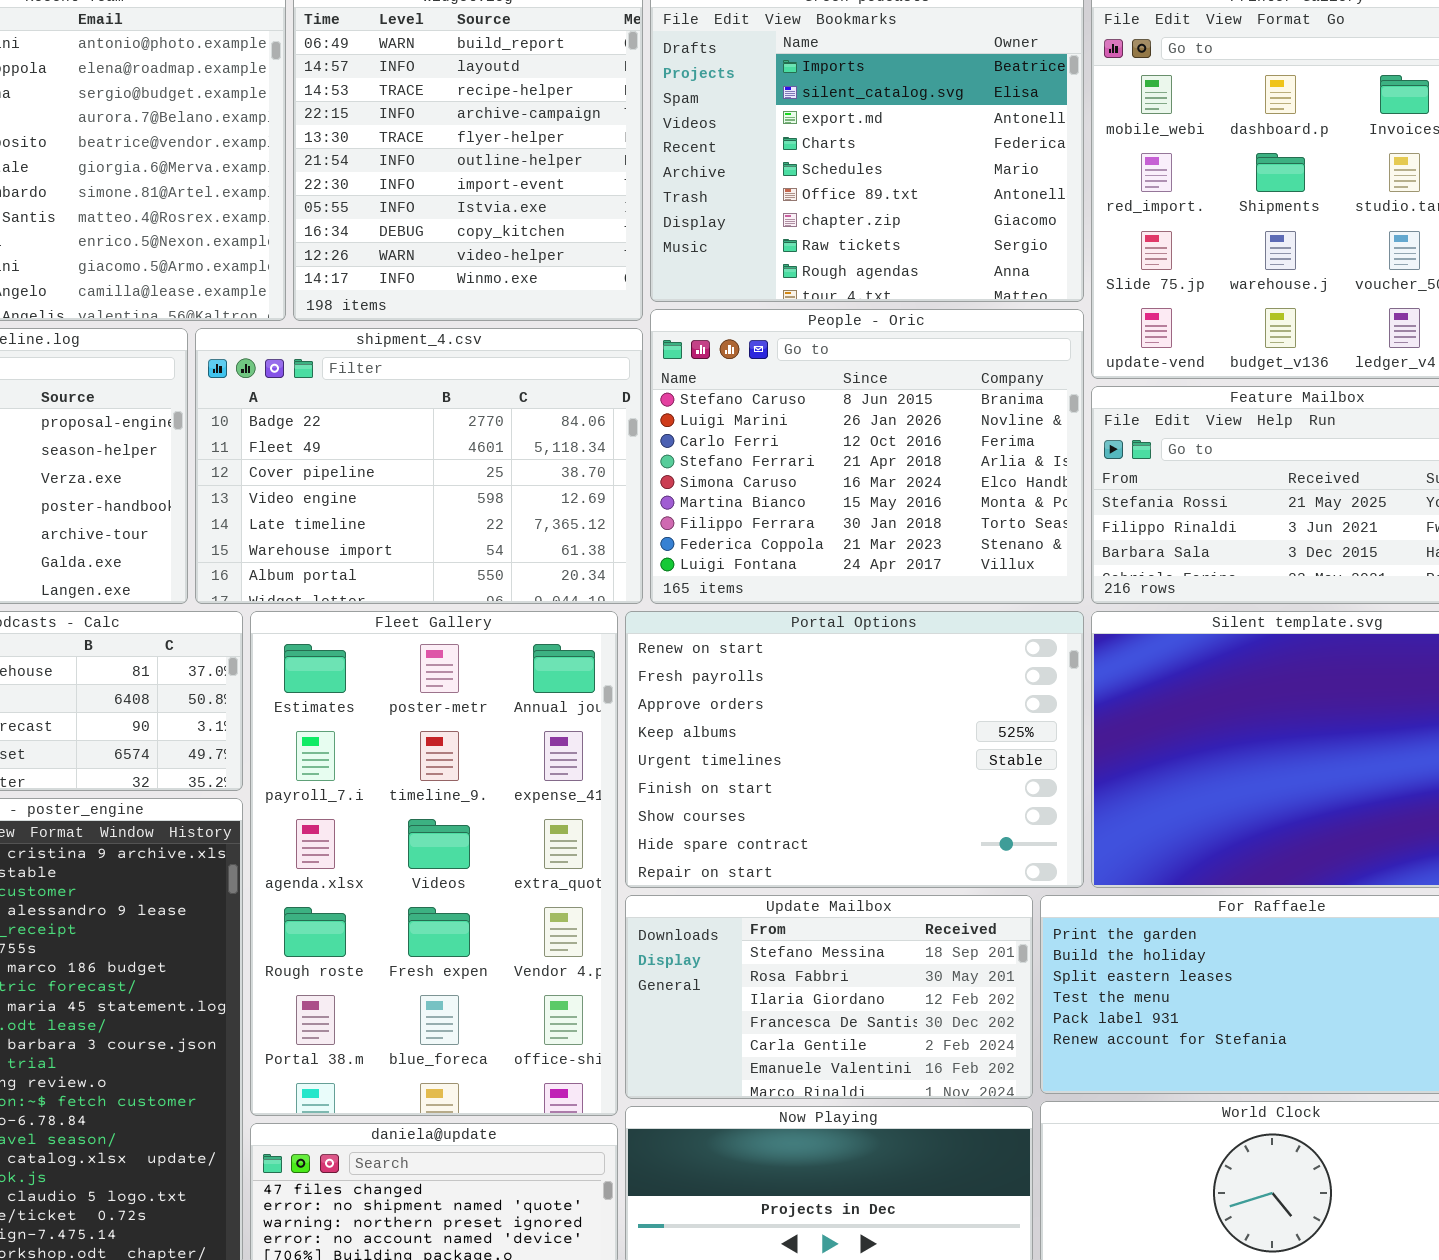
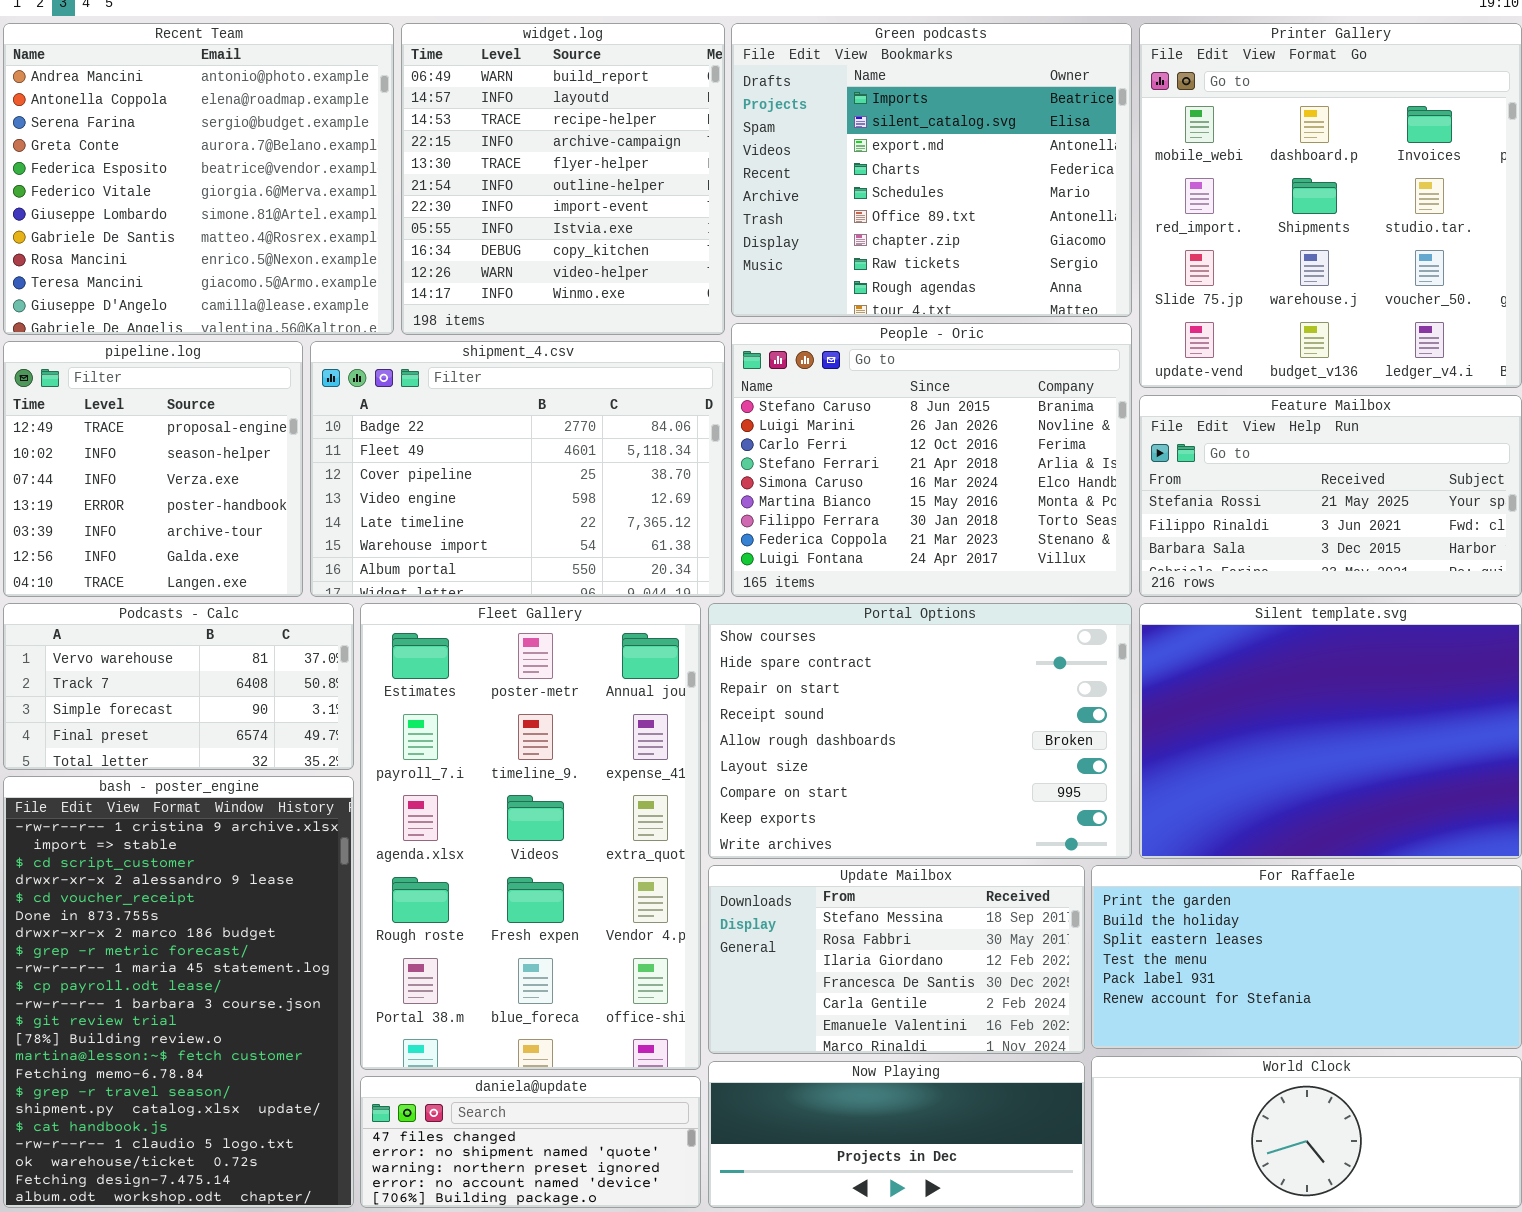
Portal Options: [625,611,1084,888] -> [708,603,1132,859], scrolled down 6 rows

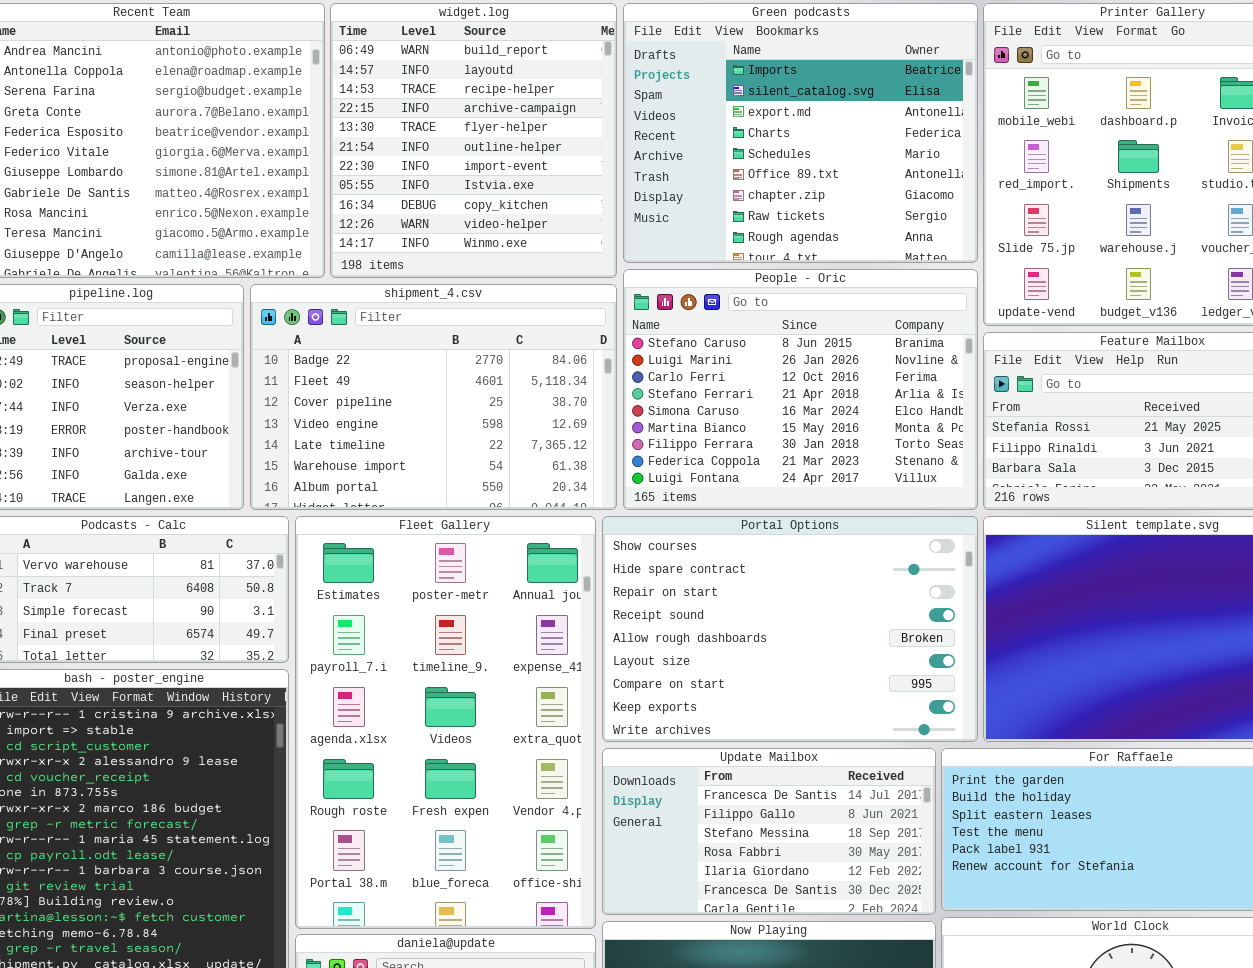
Update Mailbox: [708,865,1085,1054] -> [602,748,936,915], scrolled up 2 rows

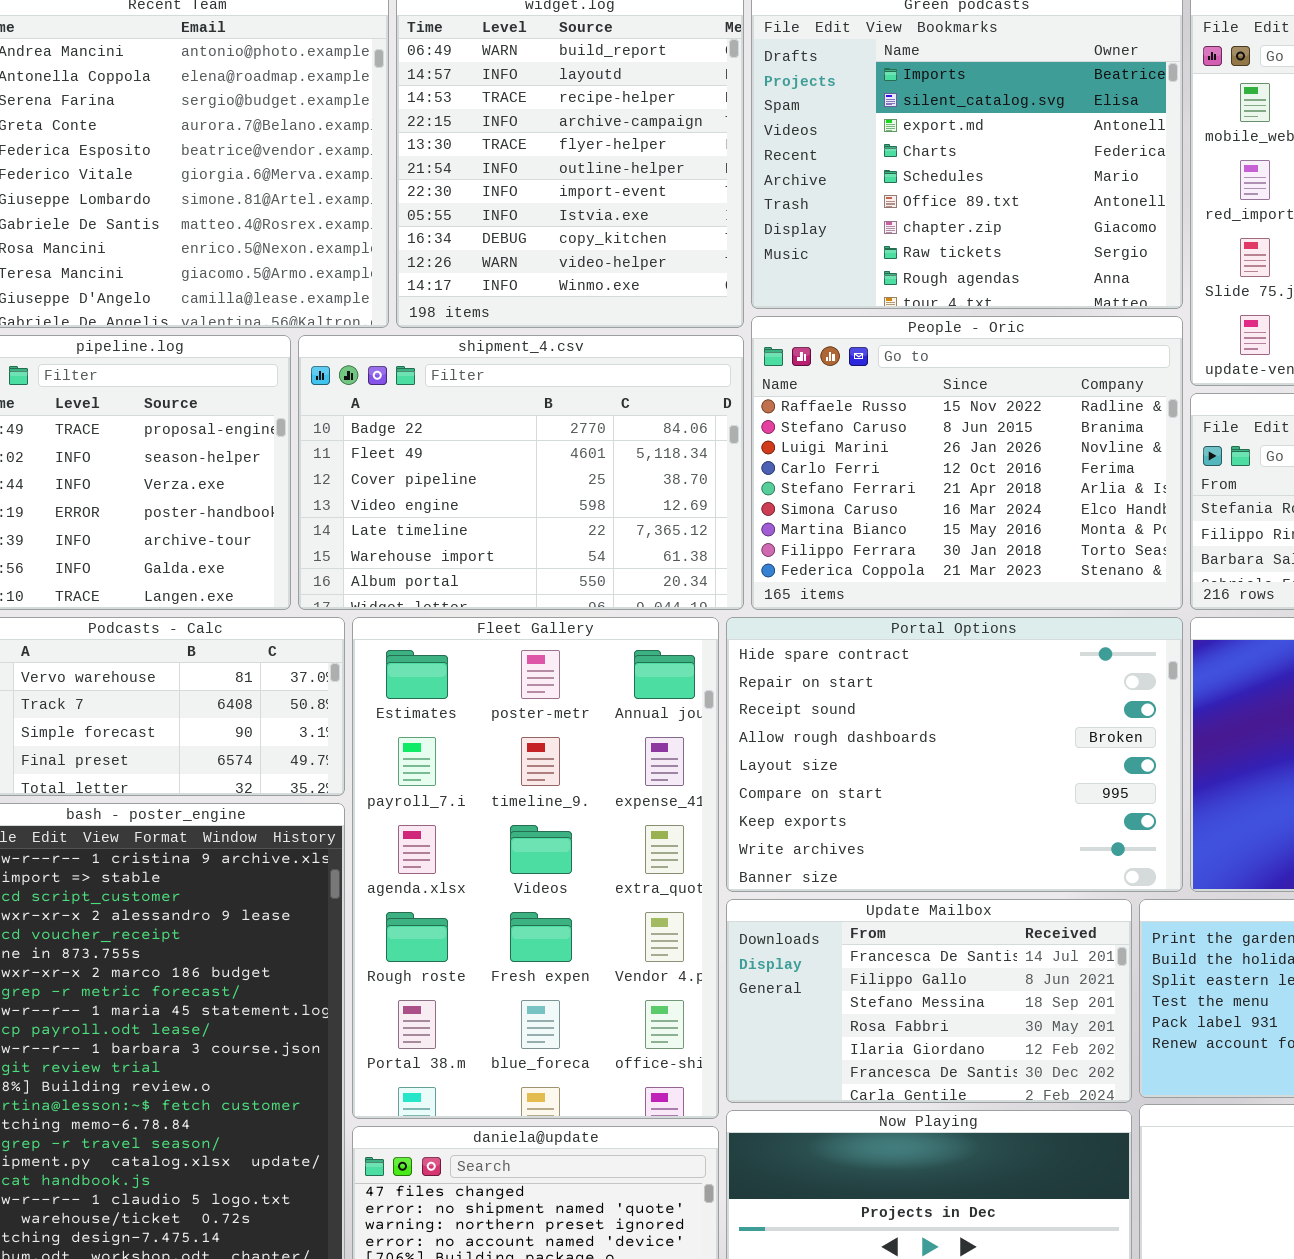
People - Oric: [623,269,978,510] -> [751,316,1183,610], scrolled up 1 row
Portal Options: [602,516,978,742] -> [726,617,1183,892], scrolled down 1 row

